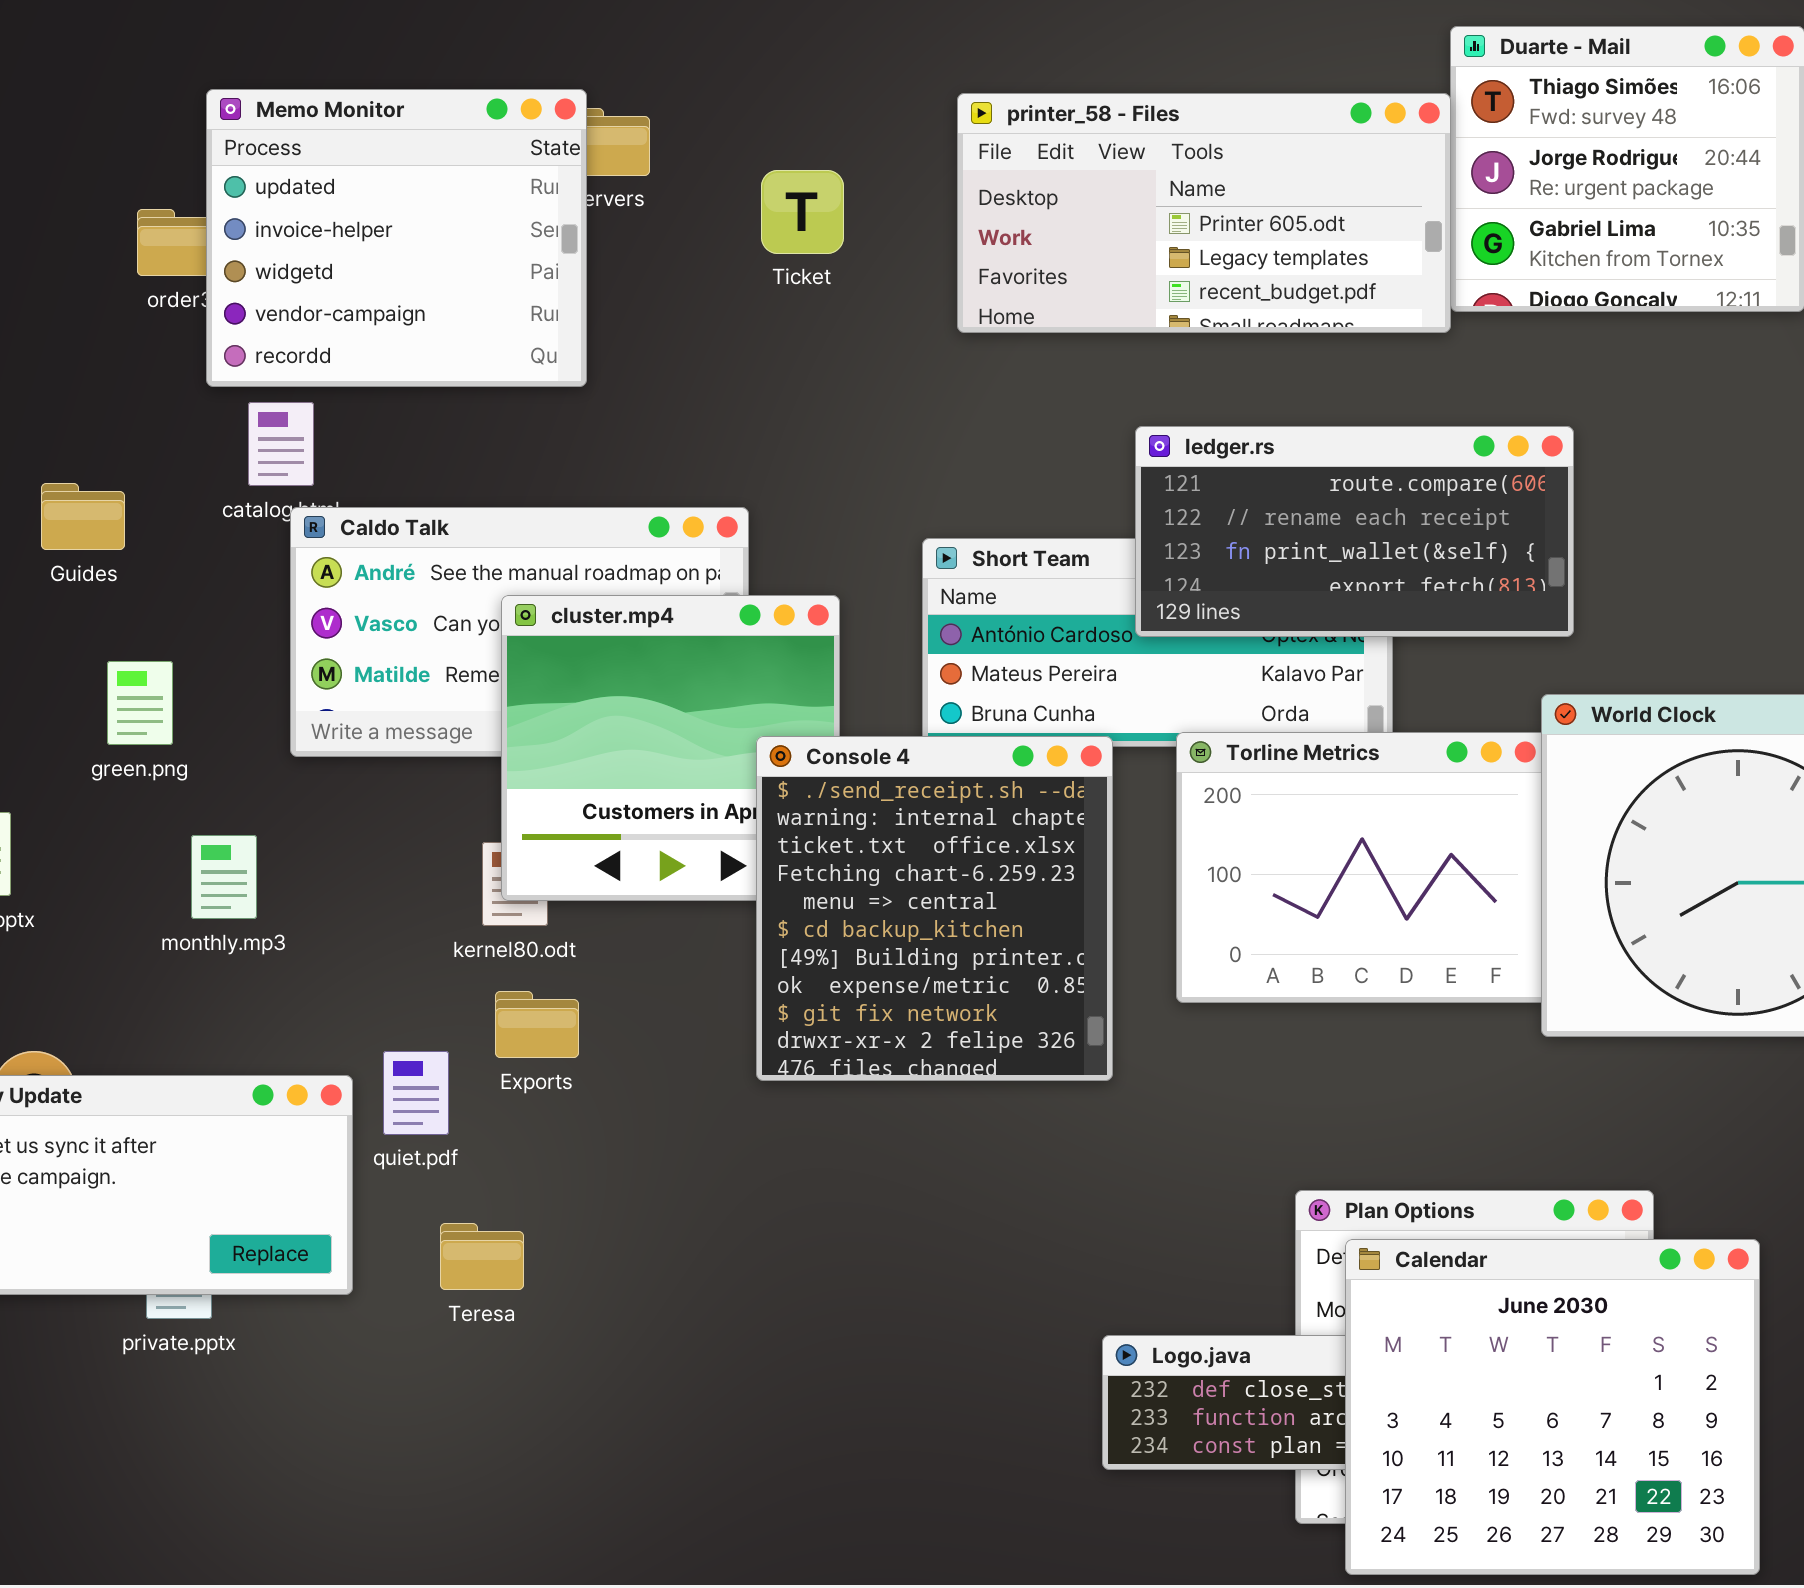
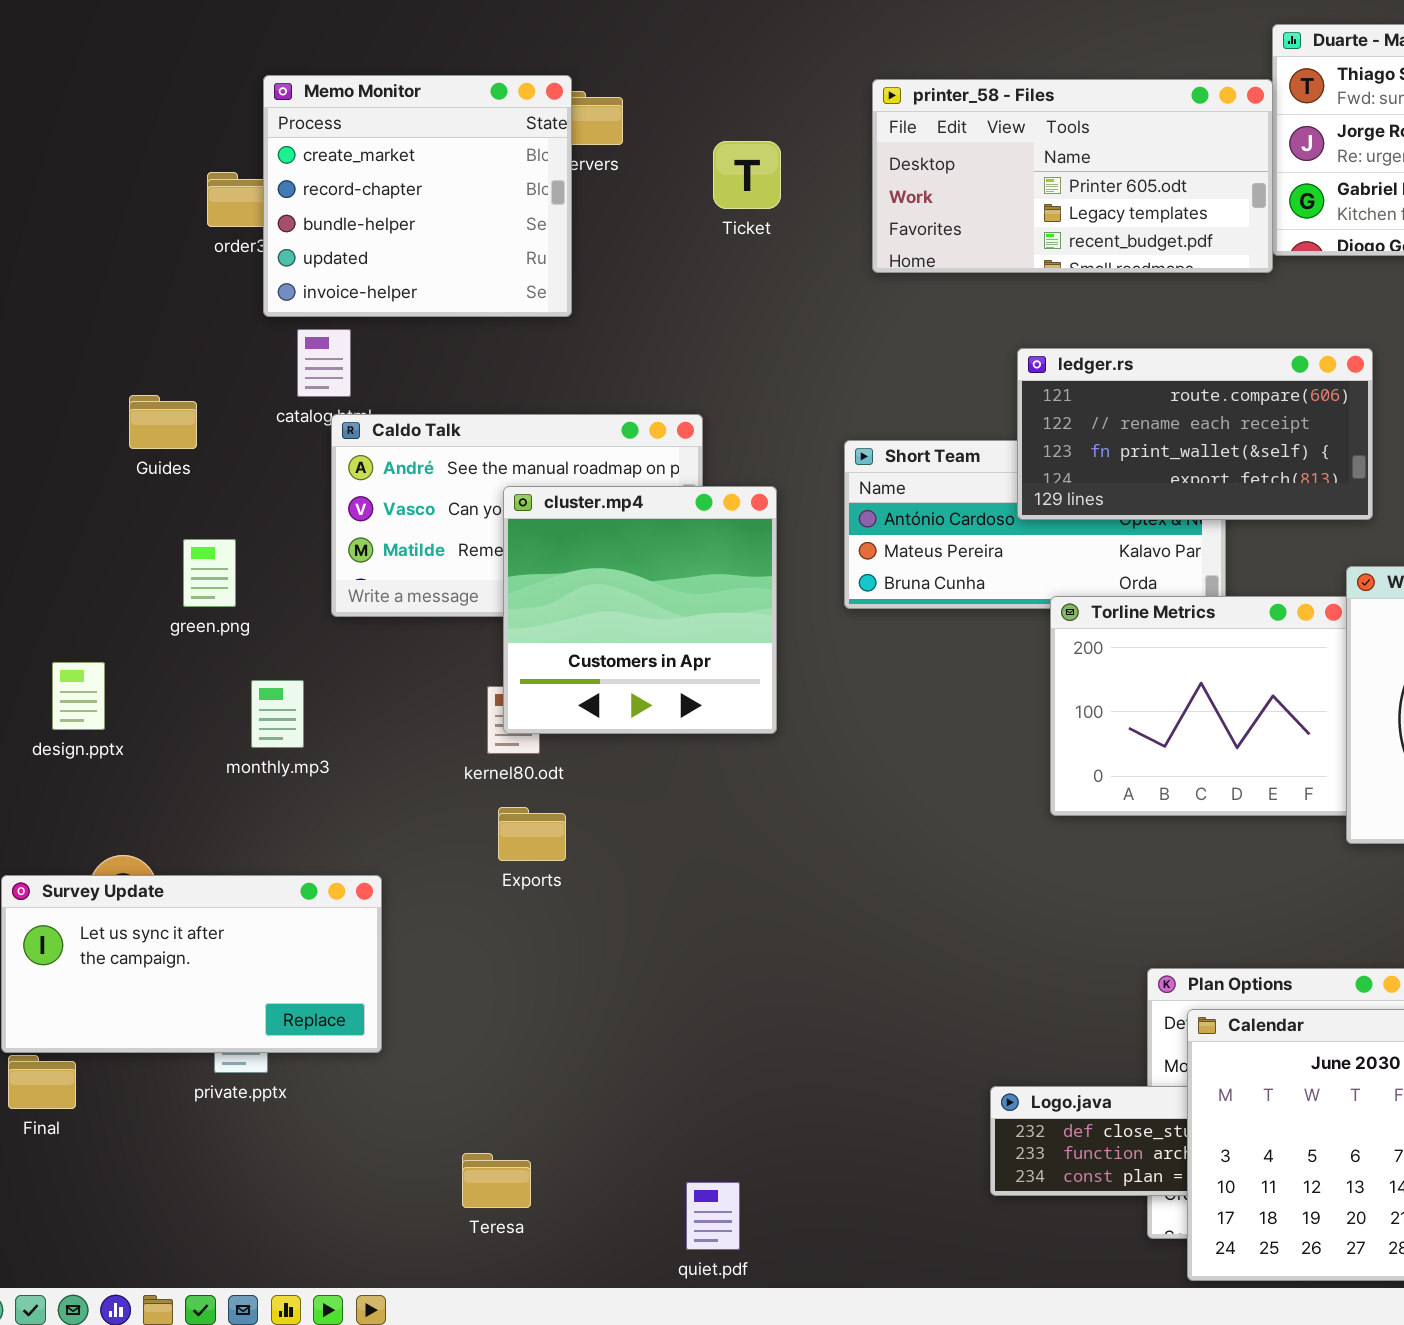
Memo Monitor: [206,89,587,387] -> [263,75,572,317], scrolled up 3 rows
Console 4: [756,736,1113,1081] -> none, closed
quiet.pdf: [383,1051,449,1135] -> [686,1182,740,1250], moved
Teresa: [440,1223,524,1290] -> [462,1153,531,1208], moved

